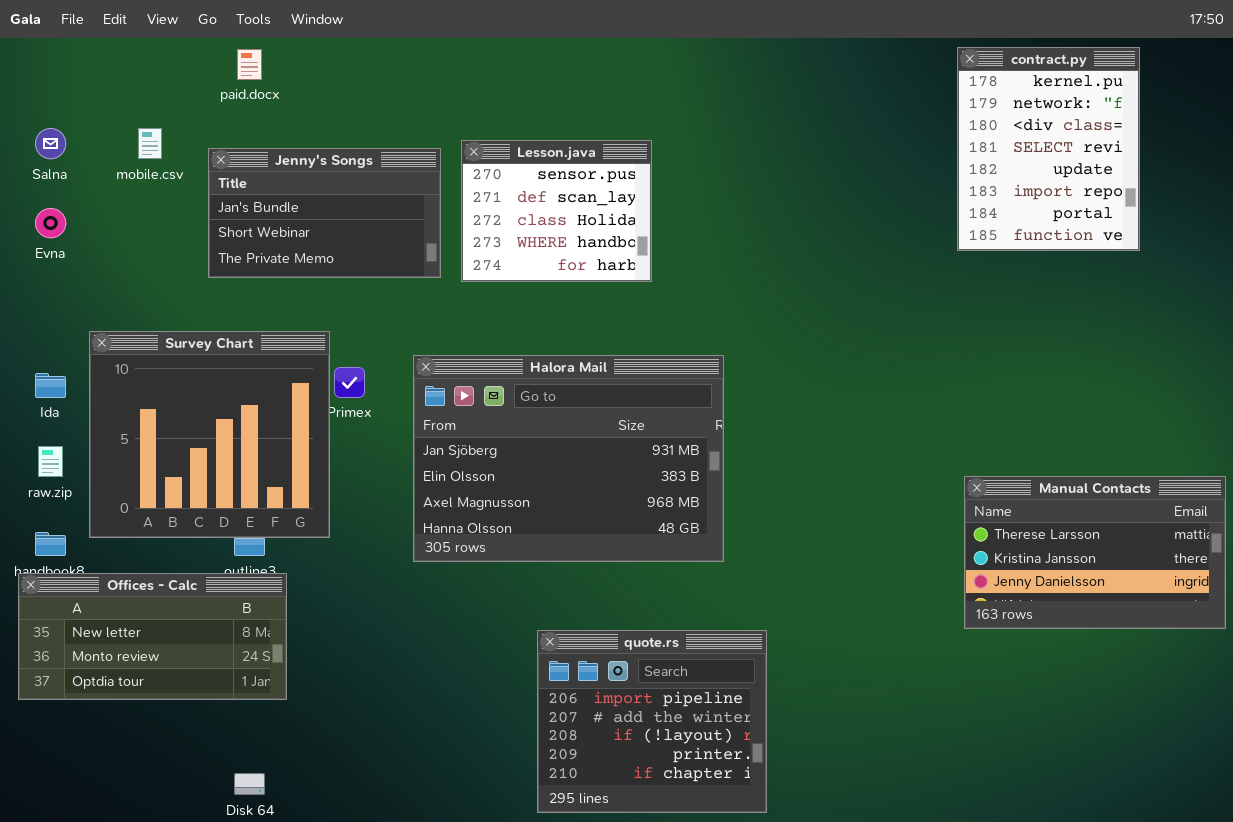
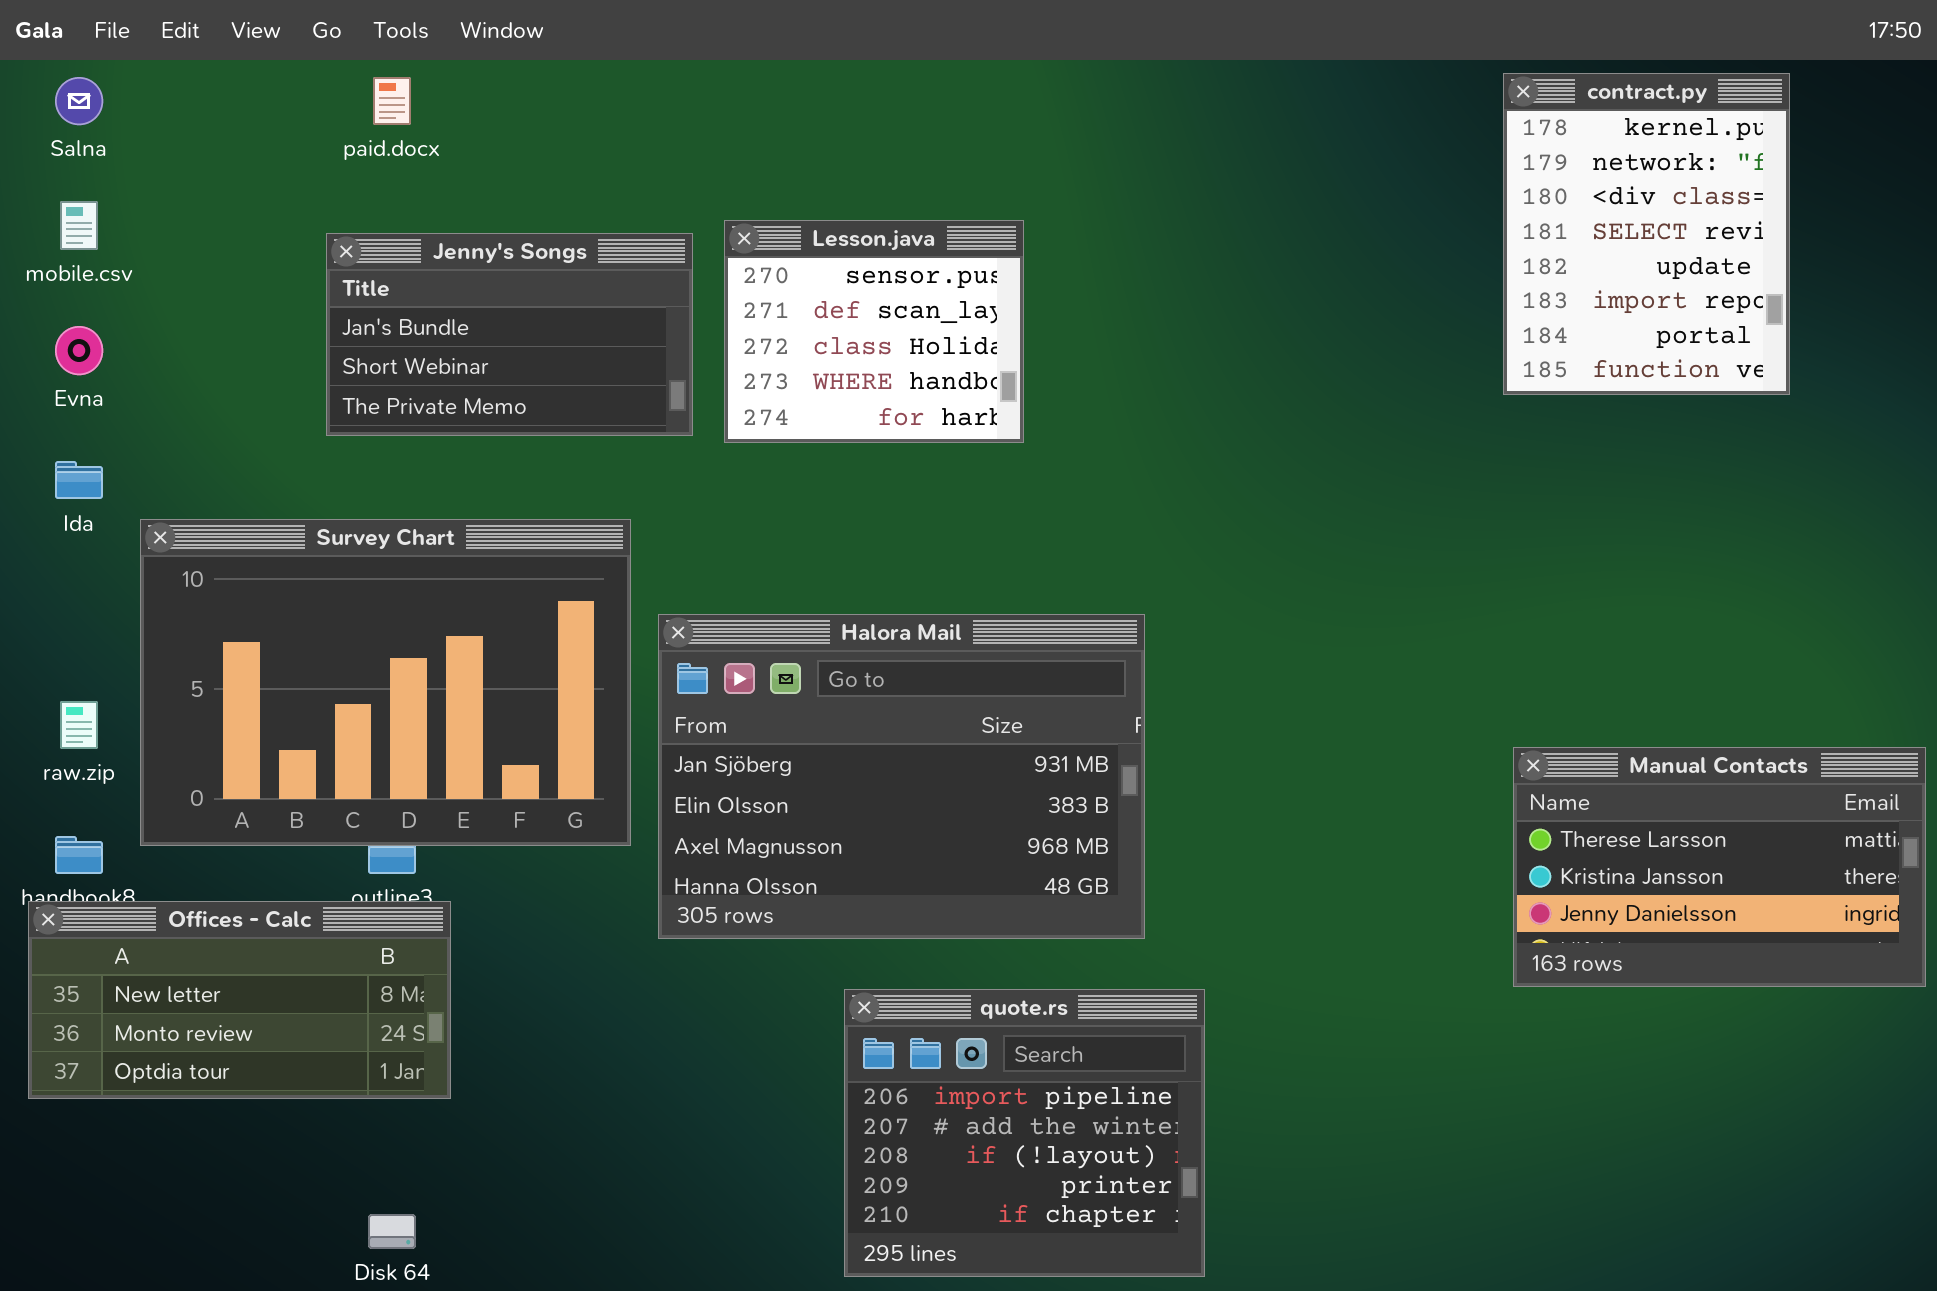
Salna: [35,128,66,159] -> [55,77,103,125], moved
mobile.csv: [138,128,162,159] -> [60,201,98,250], moved
Survey Chart: [89,331,330,538] -> [140,519,631,846], resized
Halora Mail: [413,355,724,562] -> [658,614,1145,939], moved
Ida: [35,373,66,398] -> [55,461,103,499], moved

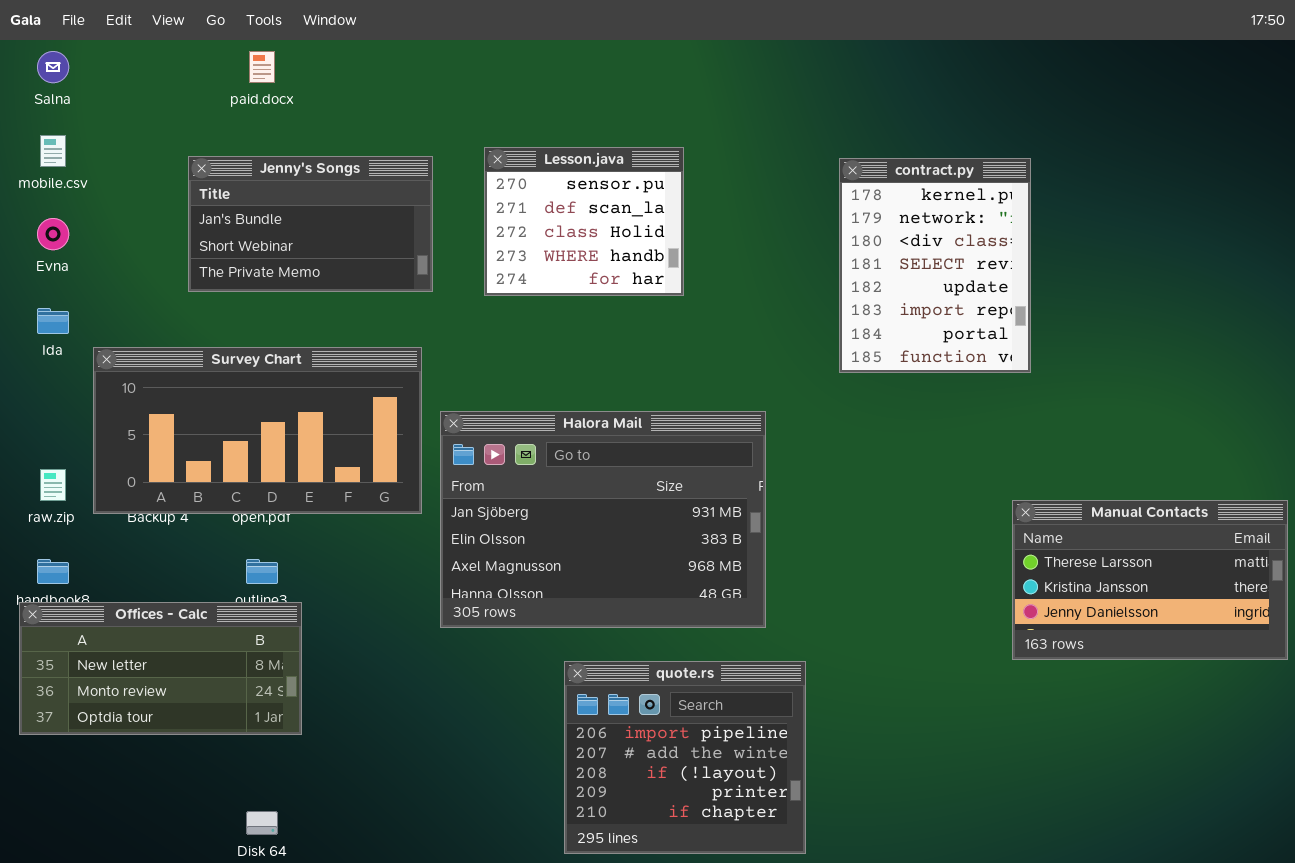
contract.py: [1503,73,1790,395] -> [839,158,1031,373], moved
Jenny's Songs: [326,233,693,436] -> [188,156,433,292], moved
Survey Chart: [140,519,631,846] -> [93,347,422,514], resized

